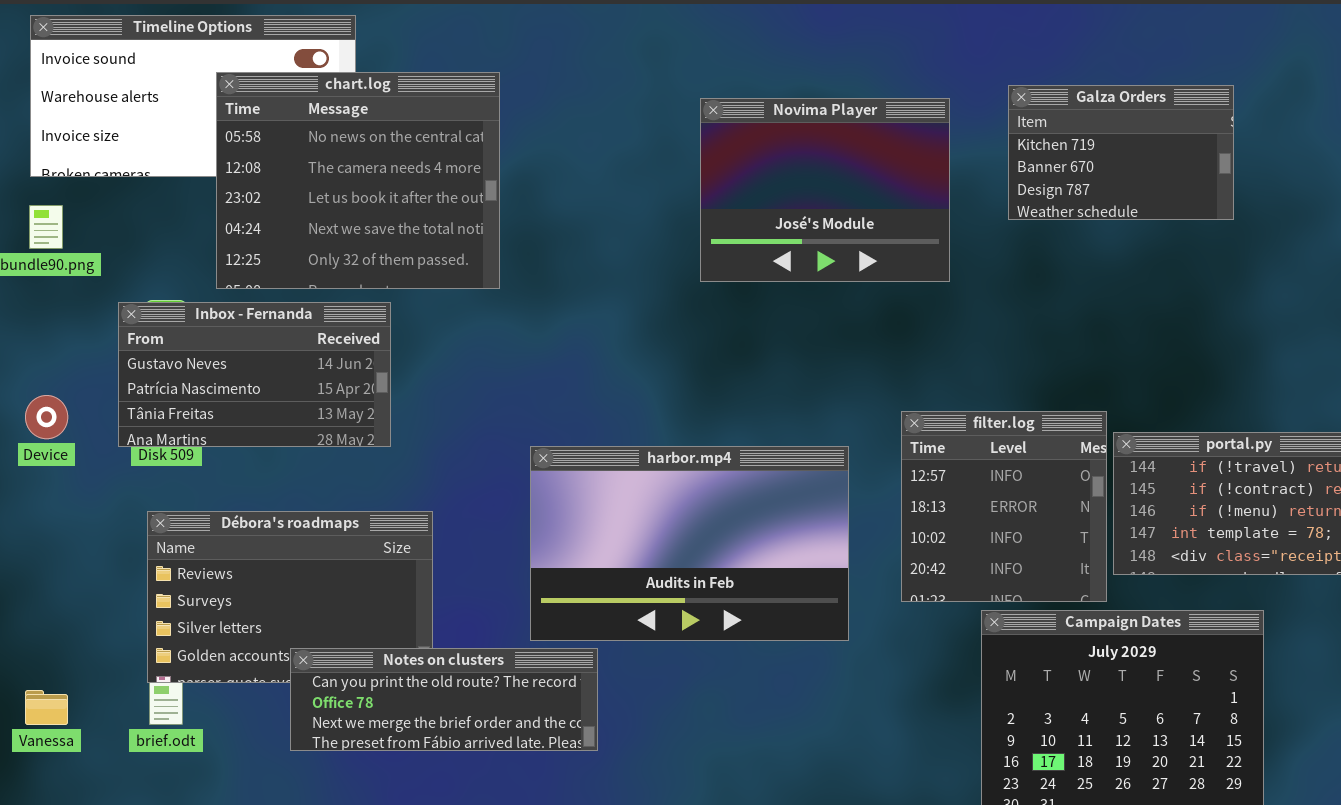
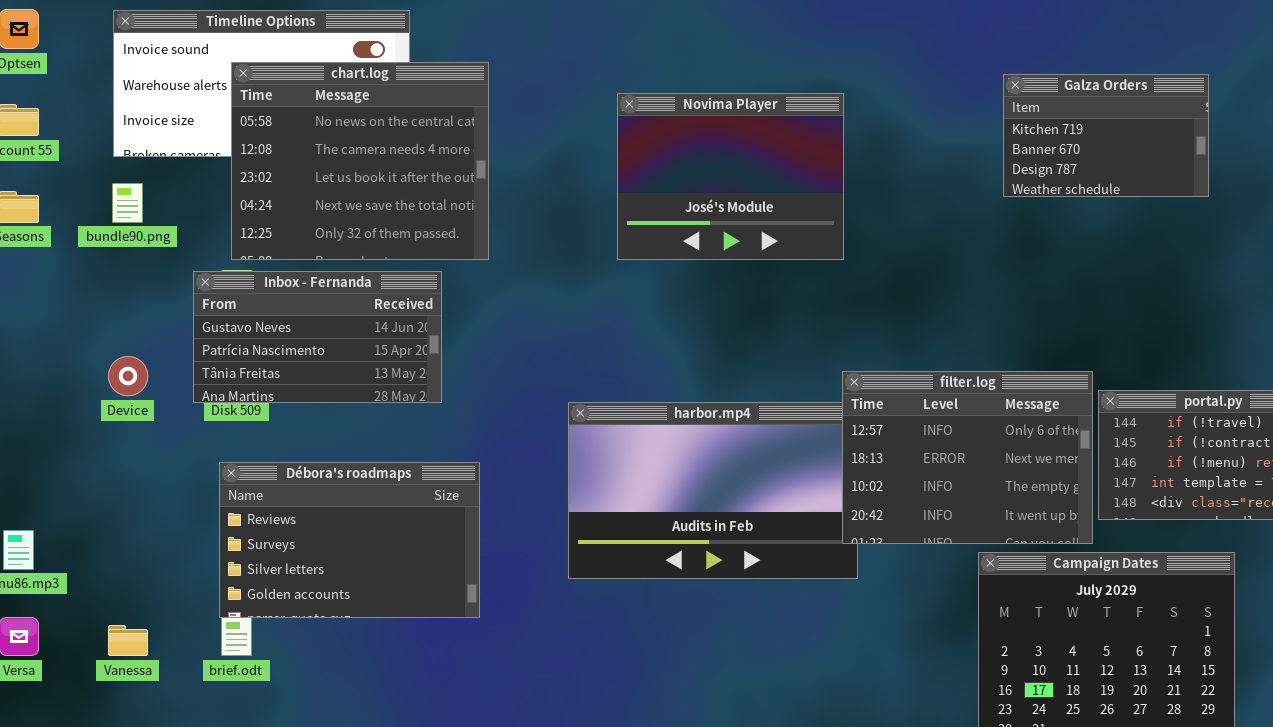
chart.log: [216,72,500,289] -> [231,62,489,260], moved
Novima Player: [700,98,950,282] -> [617,93,844,260], moved
filter.log: [901,411,1107,602] -> [842,371,1093,544], resized
Notes on clusters: [290,648,598,751] -> none, closed

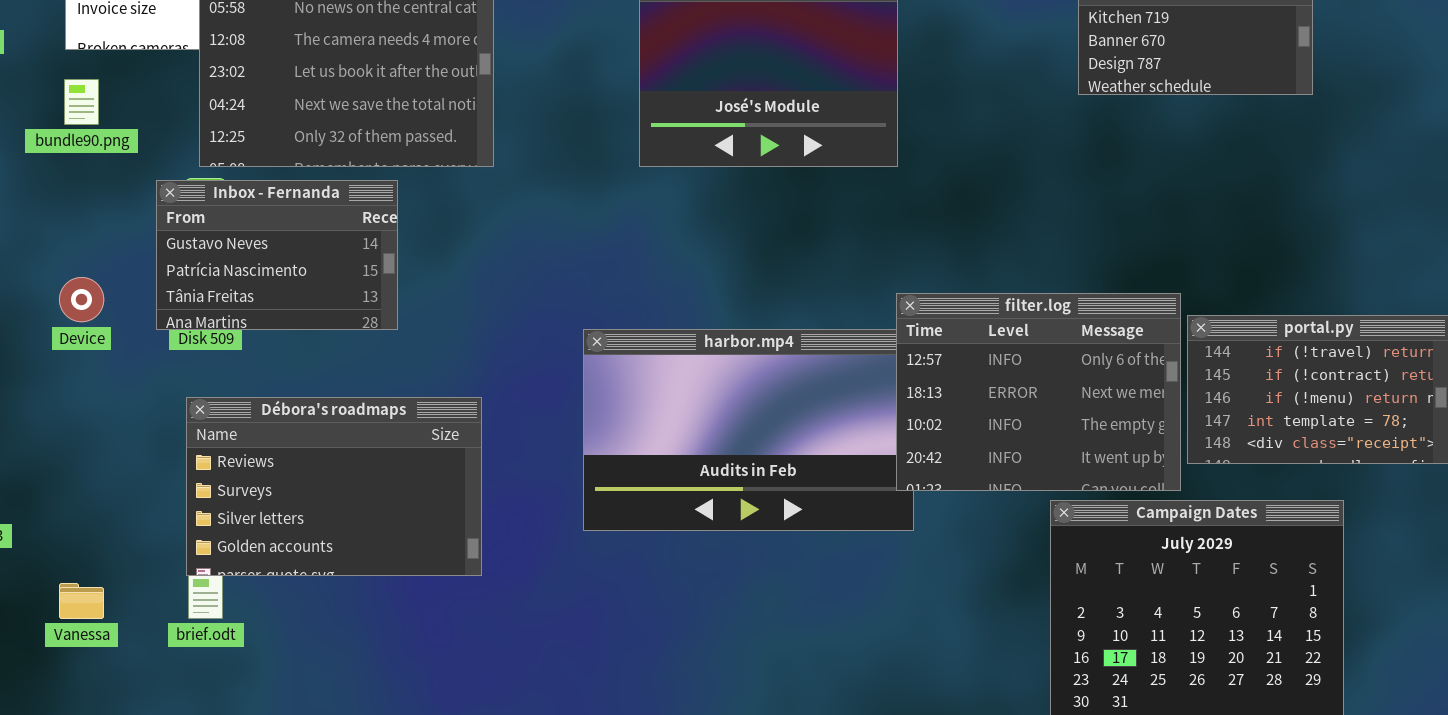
Inbox - Fernanda: [193,271,442,403] -> [156,180,398,330], resized

